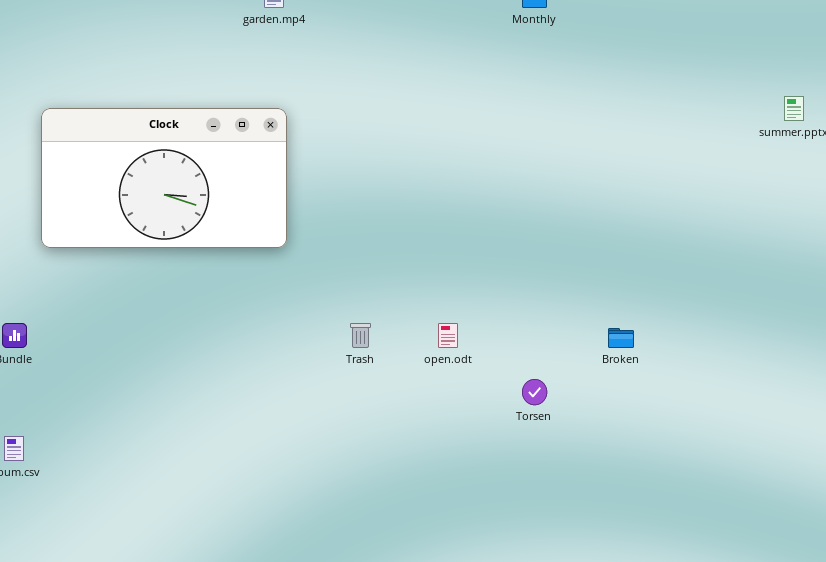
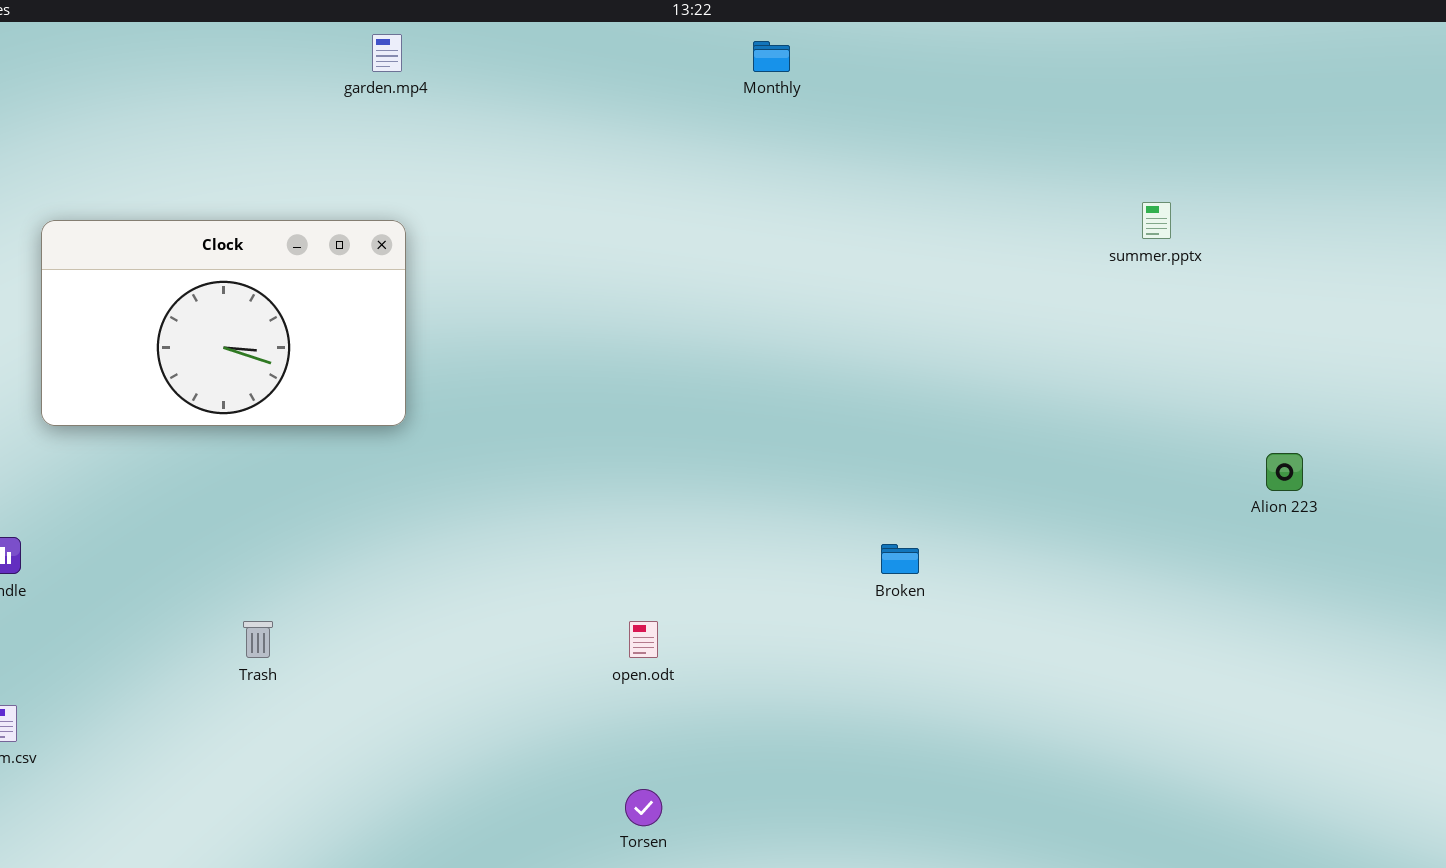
Trash: [350,323,371,348] -> [243,621,273,658], moved
open.odt: [438,323,458,348] -> [629,621,658,658], moved
Torsen: [522,379,547,405] -> [625,789,662,826], moved

